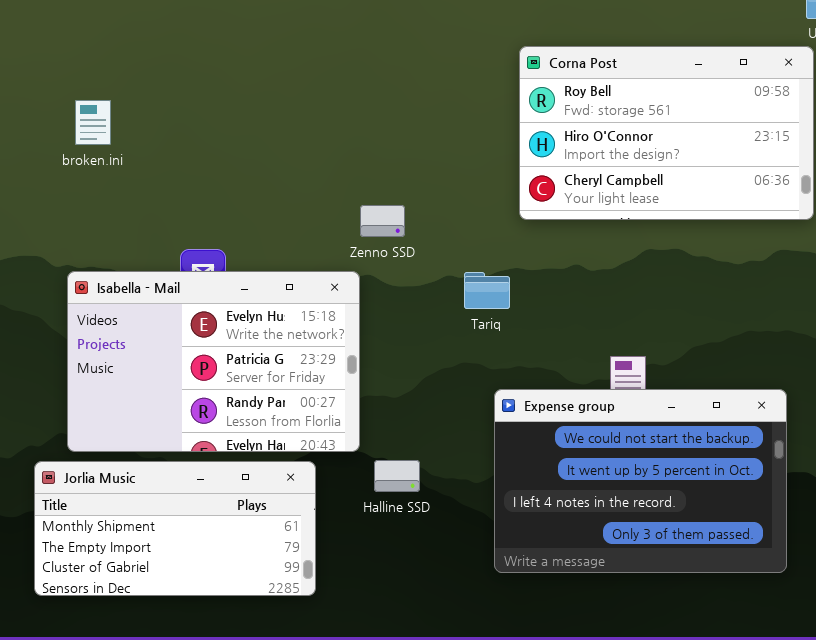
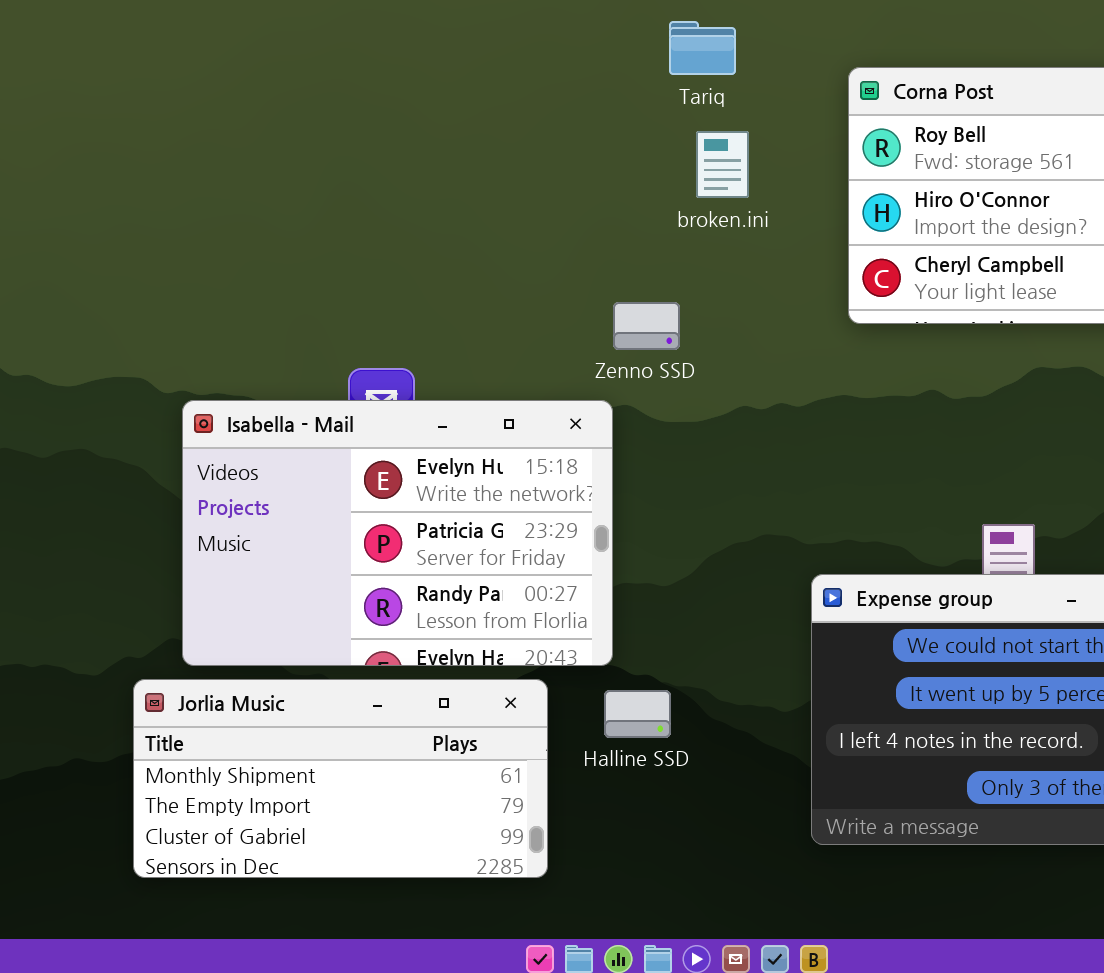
broken.ini: [75,100,111,145] -> [696,131,749,198], moved
Tariq: [464,272,510,309] -> [669,21,736,75], moved
Halline SSD: [374,460,420,492] -> [604,690,671,738], moved

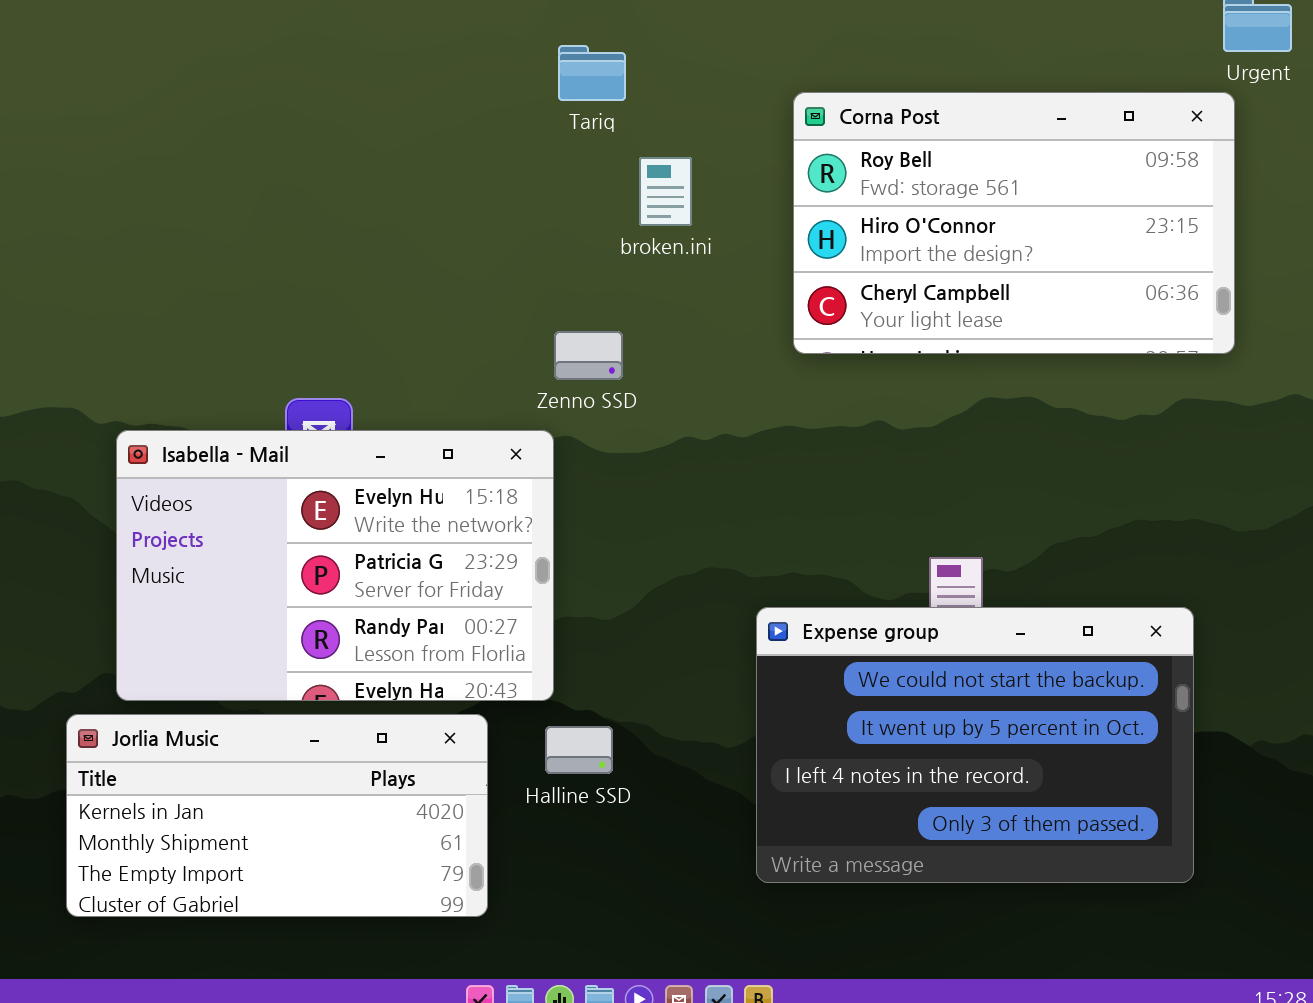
Tariq: [669,21,736,75] -> [558,45,626,101], moved
Jorlia Music: [133,679,548,878] -> [66,714,488,917], scrolled up 1 row

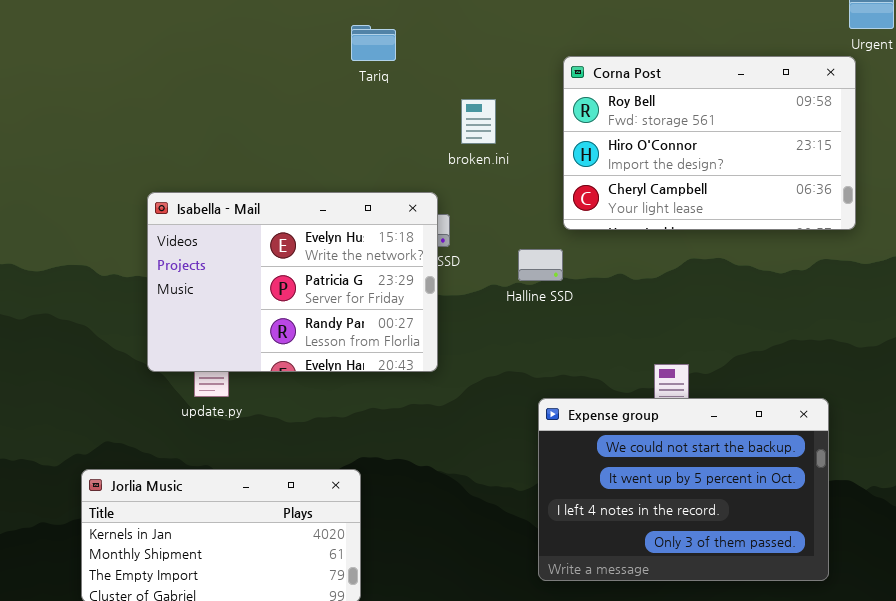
Tariq: [558,45,626,101] -> [351,25,396,61], moved
Isabella - Mail: [116,430,554,701] -> [147,192,438,372], moved
Halline SSD: [545,726,613,774] -> [518,249,563,281], moved

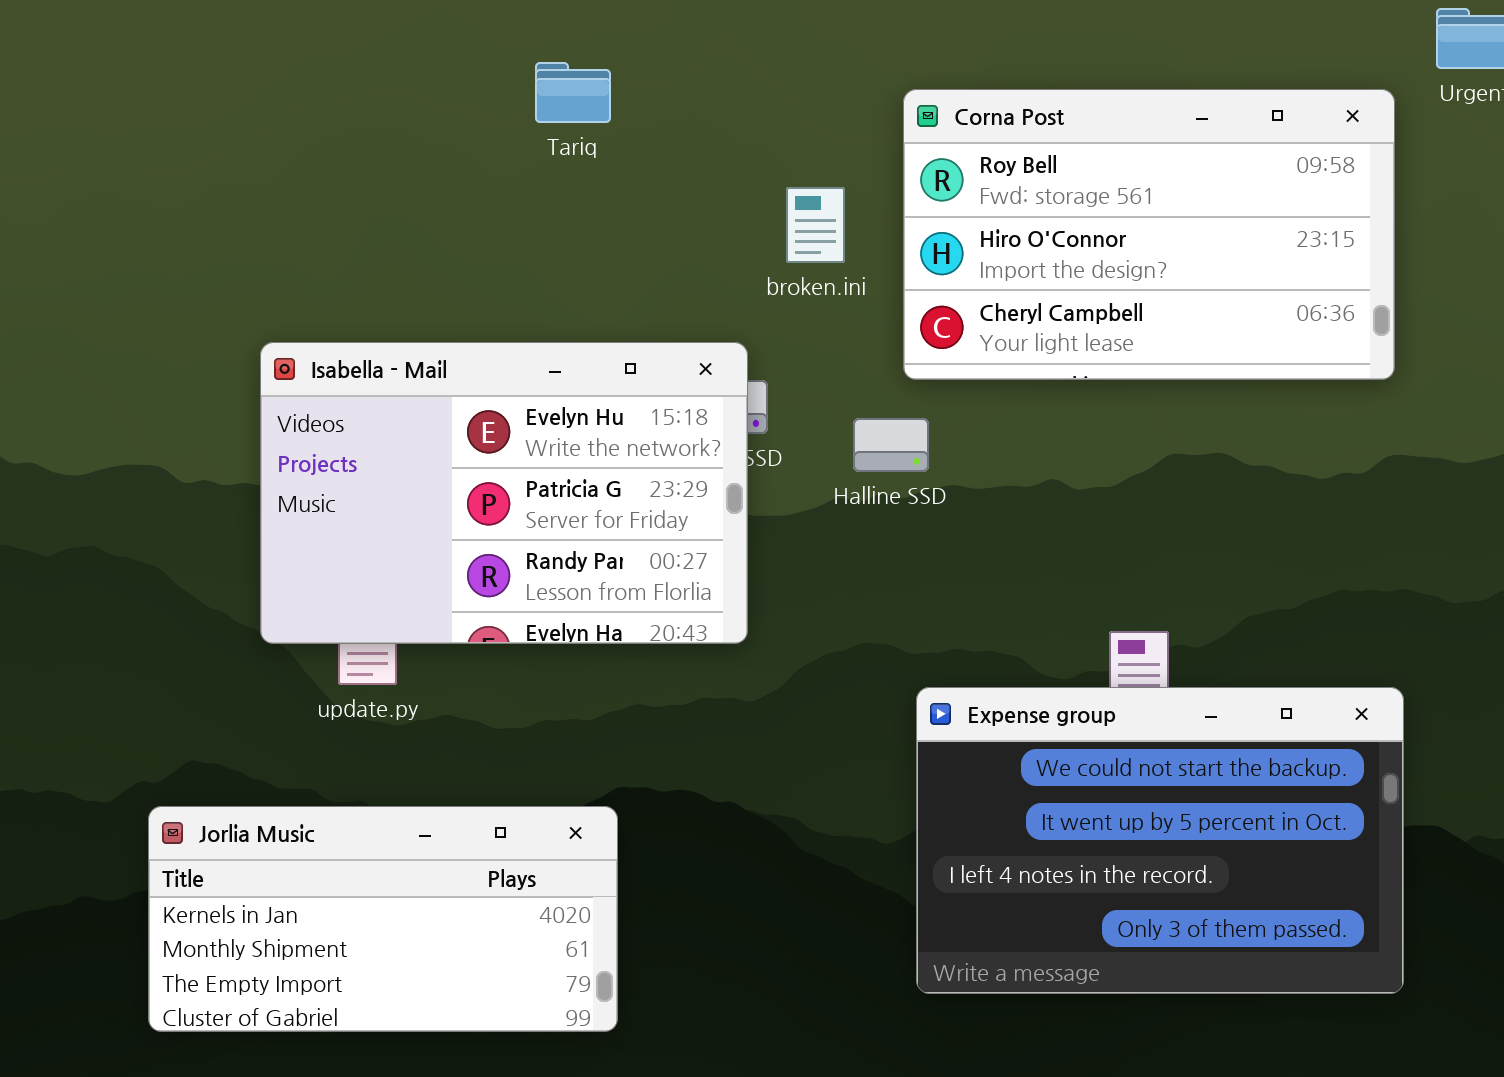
Tariq: [351,25,396,61] -> [535,62,611,123], moved
Corna Post: [563,56,856,230] -> [903,89,1395,380], moved
Halline SSD: [518,249,563,281] -> [853,418,929,472], moved

